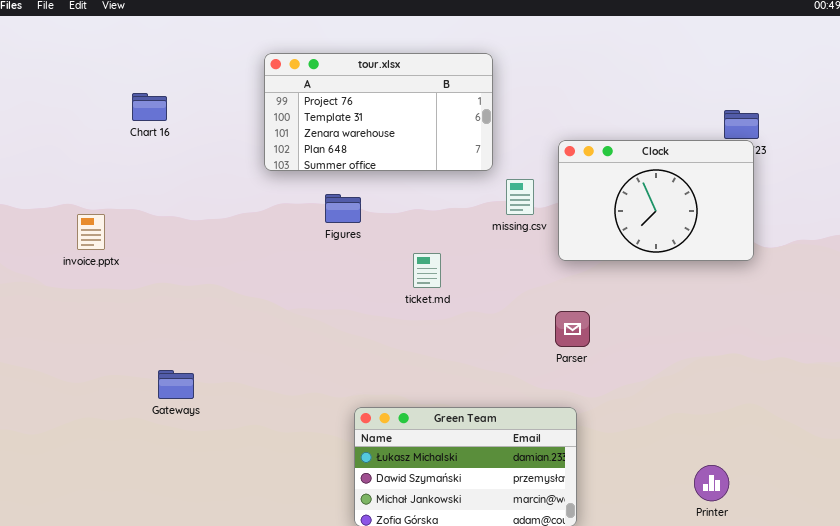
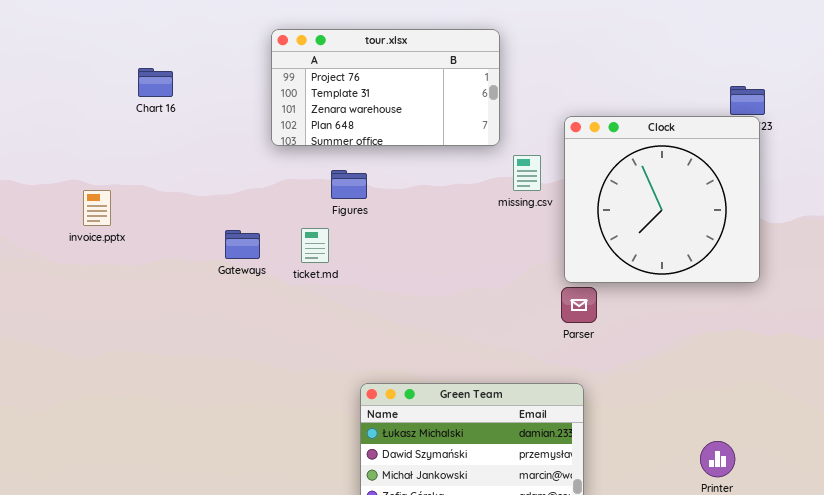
Clock: [558,140,754,261] -> [564,116,760,283], resized
ticket.md: [413,253,441,288] -> [301,228,329,263], moved
Gateways: [158,370,194,399] -> [225,230,260,259], moved

